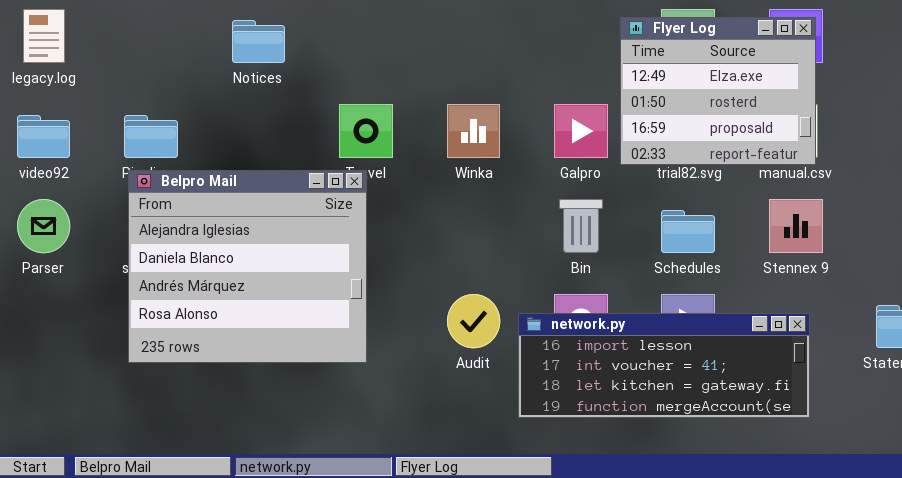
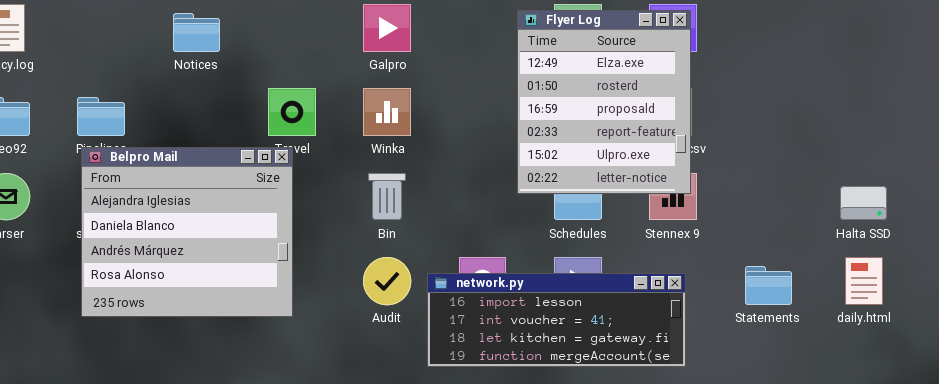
Flyer Log: [620,17,816,165] -> [517,10,691,194], resized
Galpro: [554,104,608,158] -> [363,4,411,52], moved
Bin: [559,199,603,253] -> [368,173,406,220], moved

